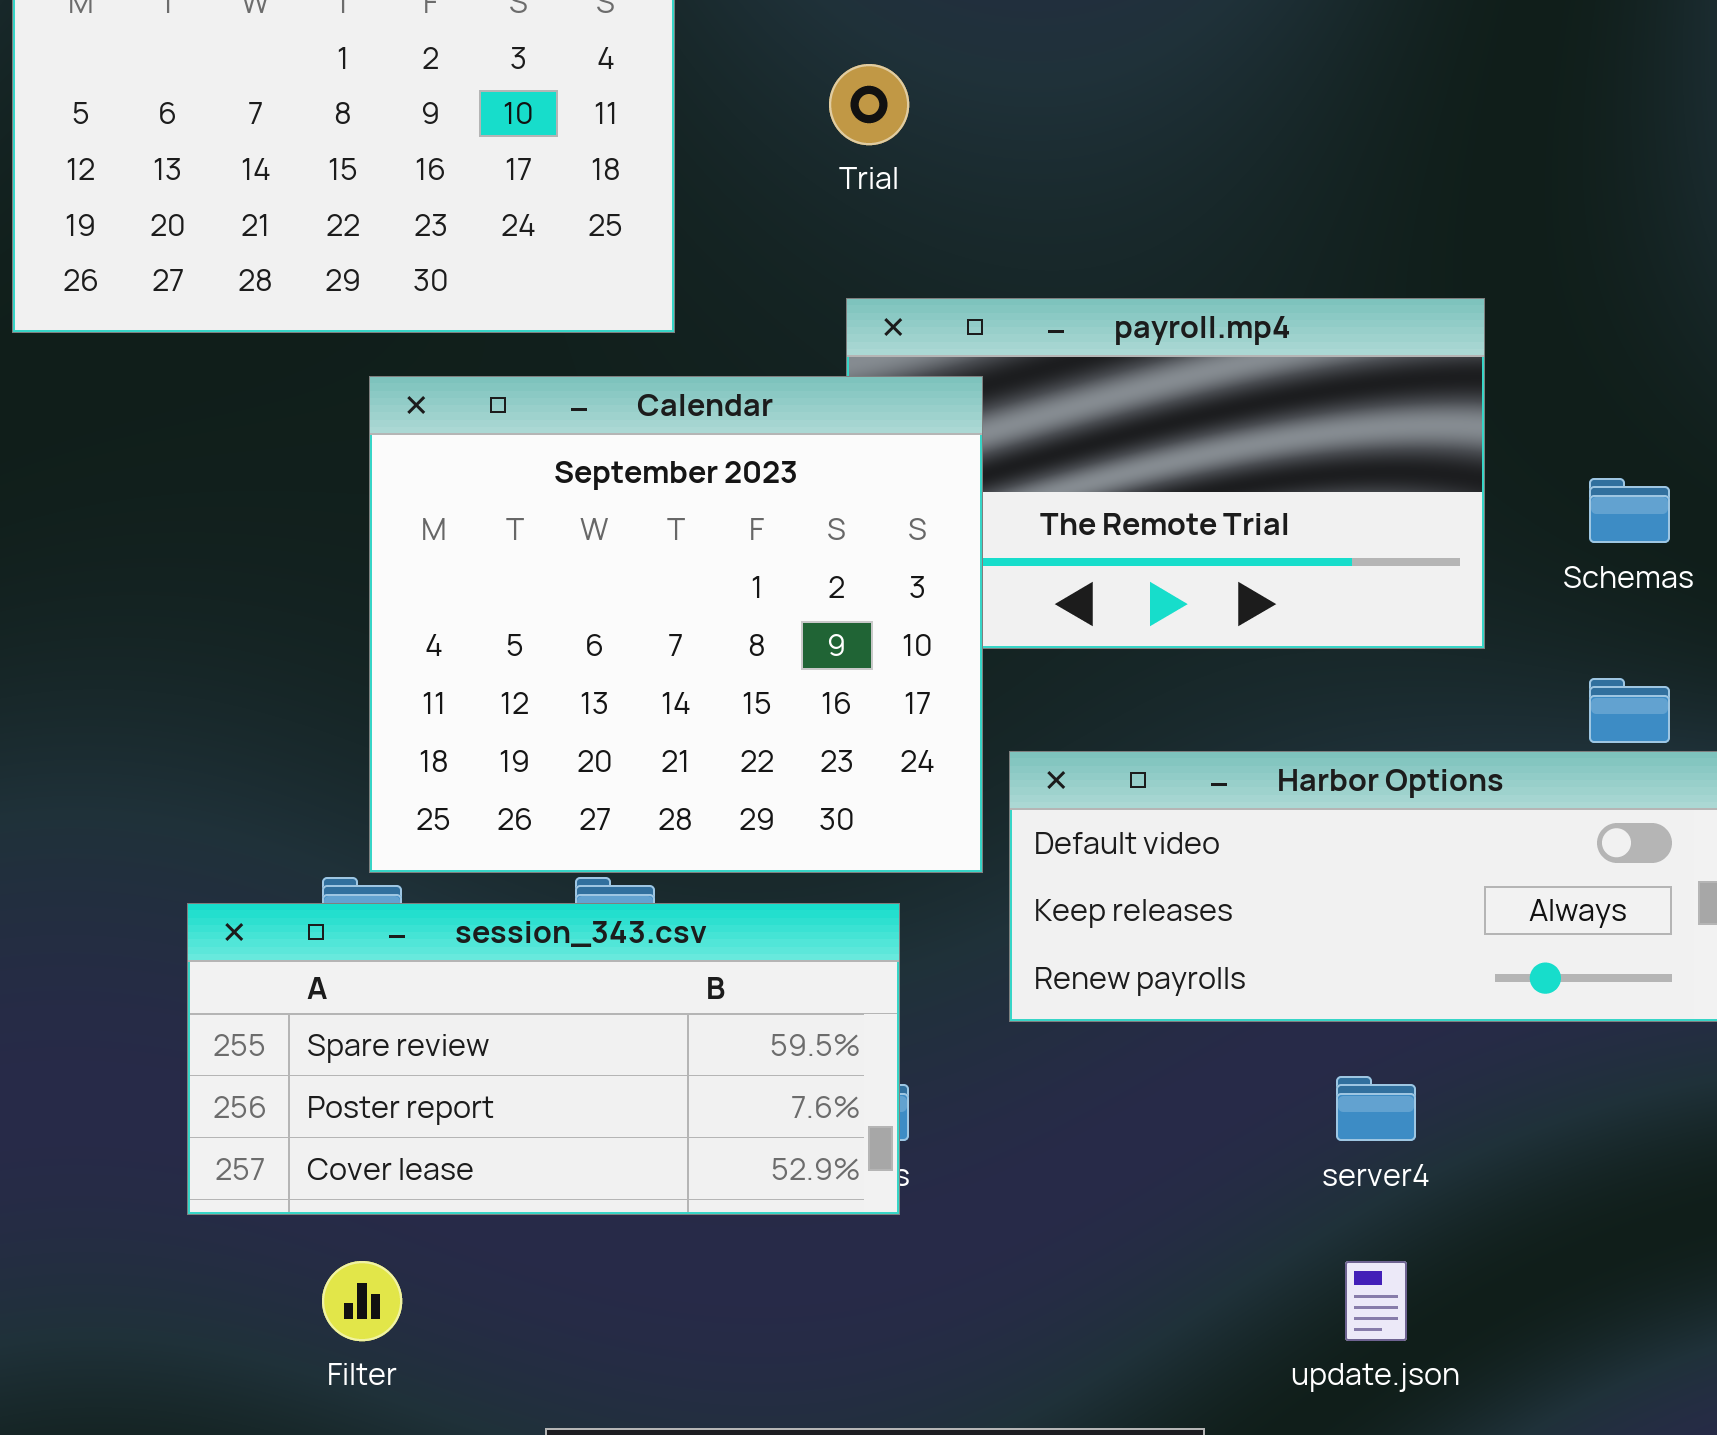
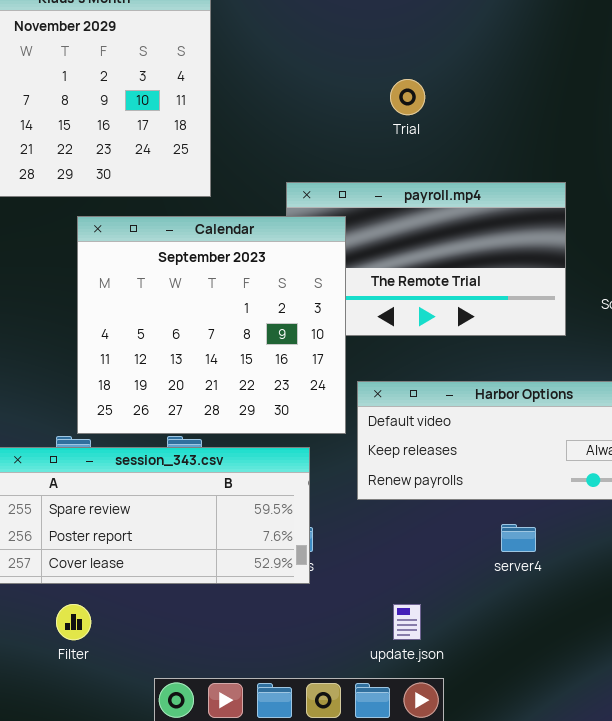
Trial: [829,64,909,145] -> [390,79,425,115], moved
update.json: [1345,1261,1407,1341] -> [393,604,421,640], moved

